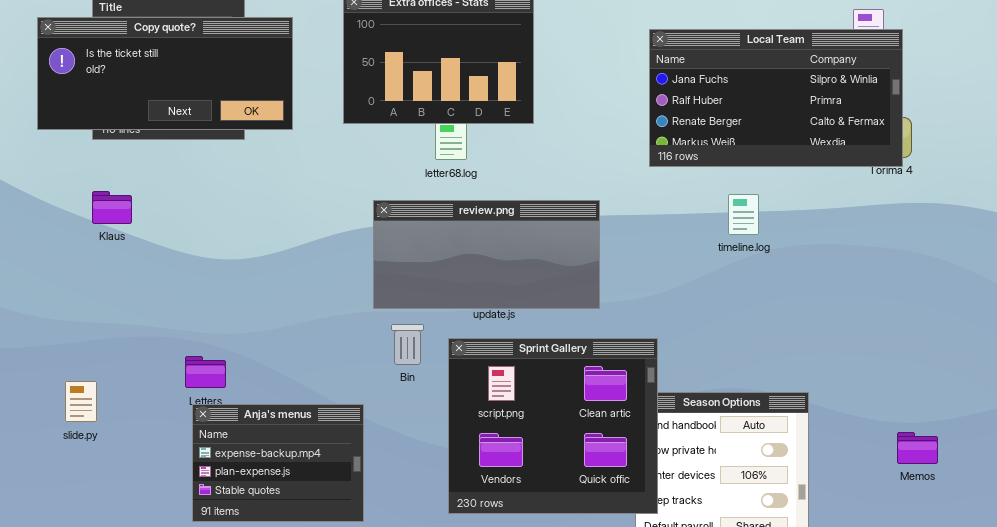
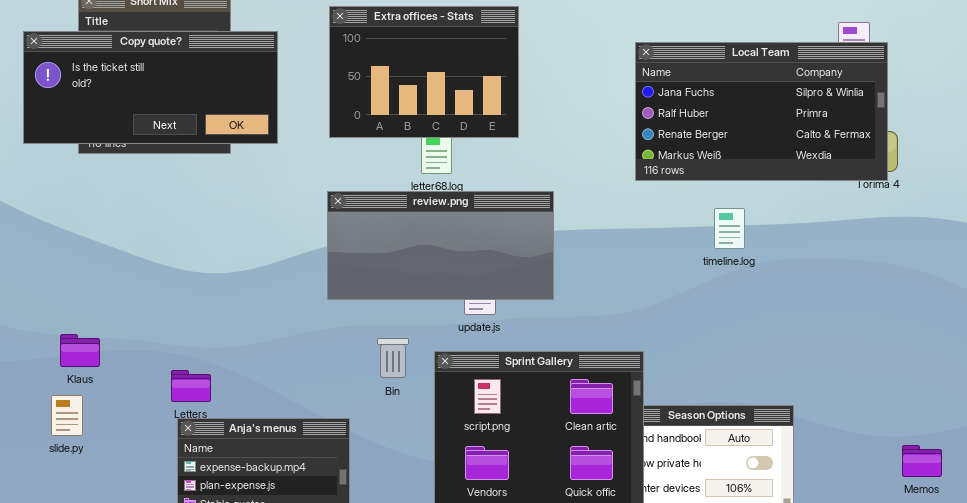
Klaus: [92,191,132,224] -> [60,334,100,367], moved
review.png: [373,200,600,309] -> [327,191,554,300], moved
Memos: [897,432,938,464] -> [902,445,942,477], moved

